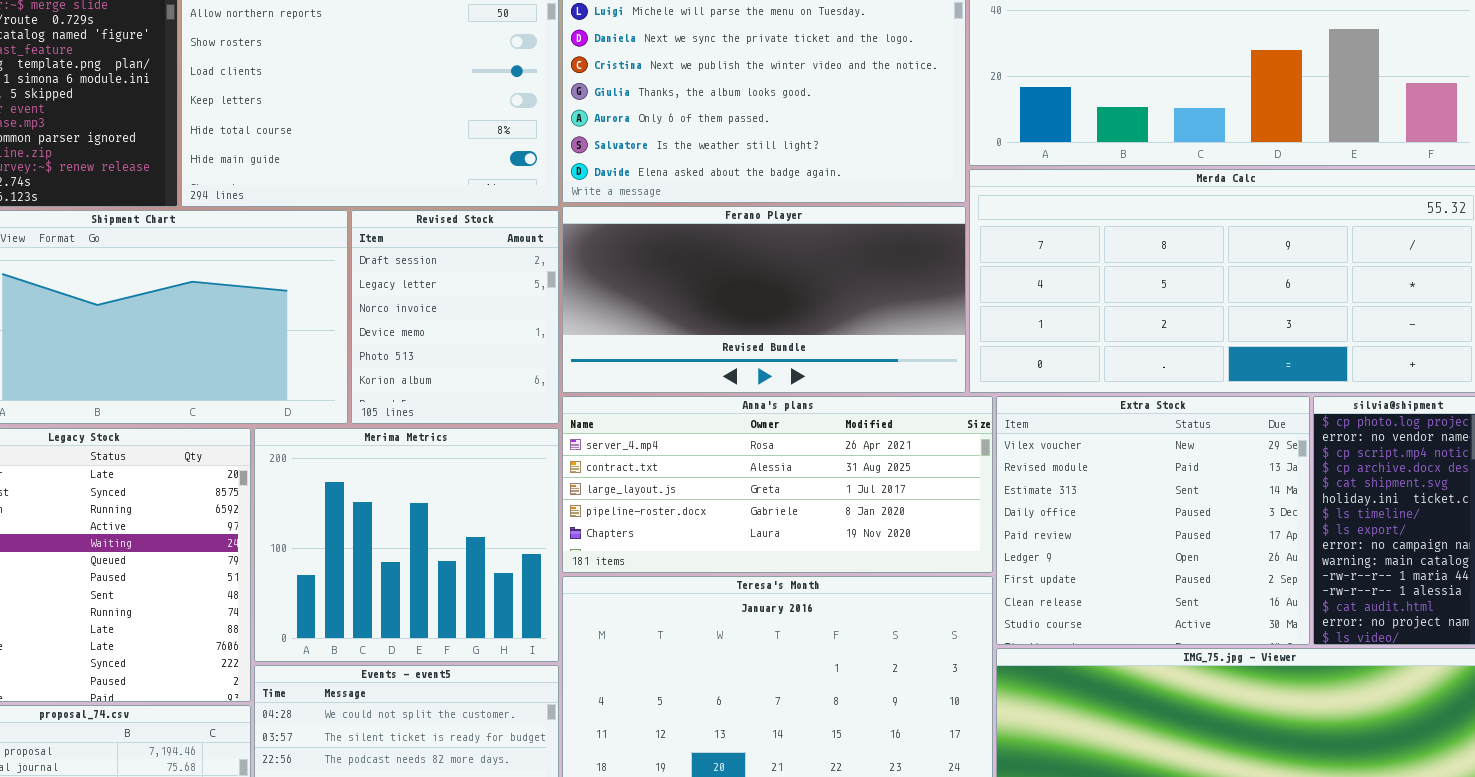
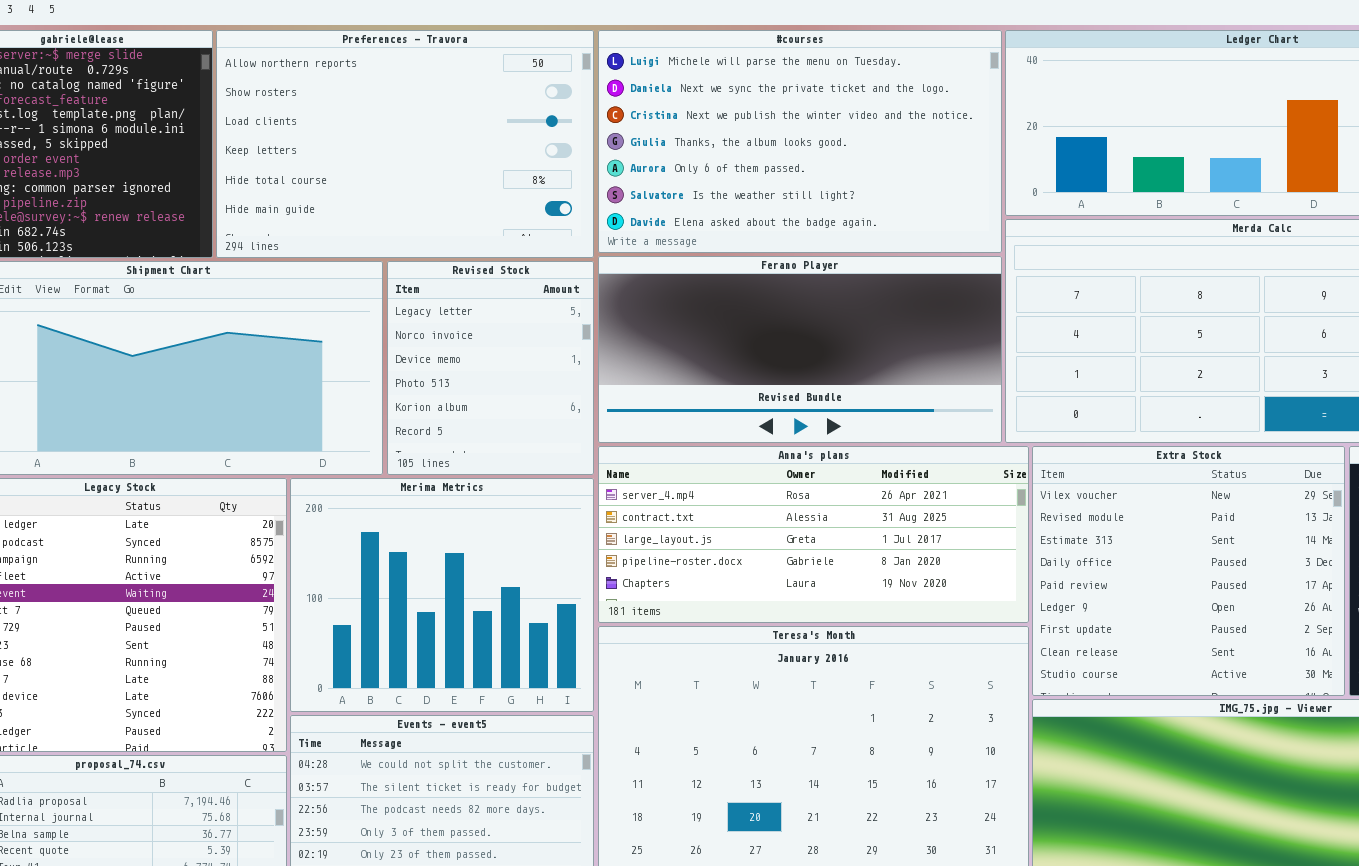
Revised Stock: [351,210,559,424] -> [387,261,594,475], scrolled down 1 row

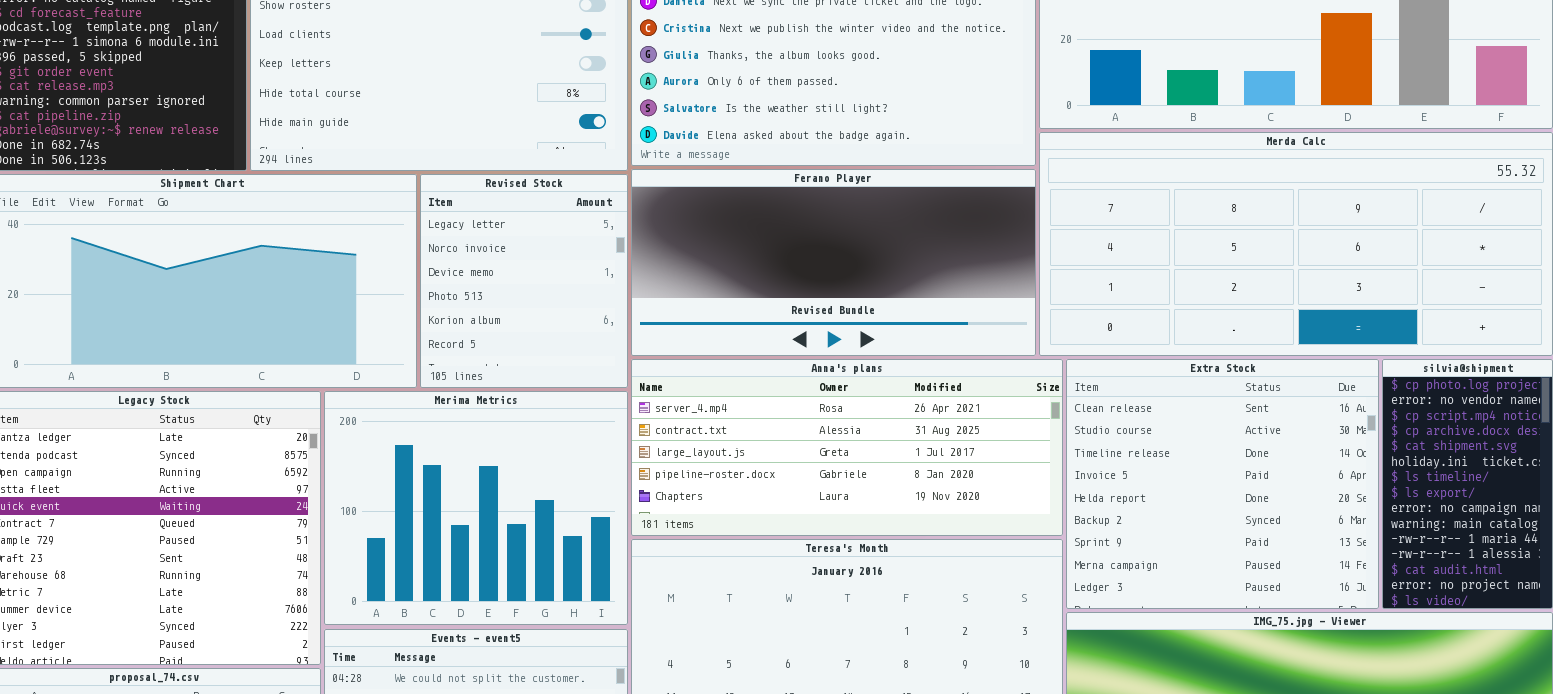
Extra Stock: [1032,446,1345,696] -> [1066,359,1379,609], scrolled down 7 rows

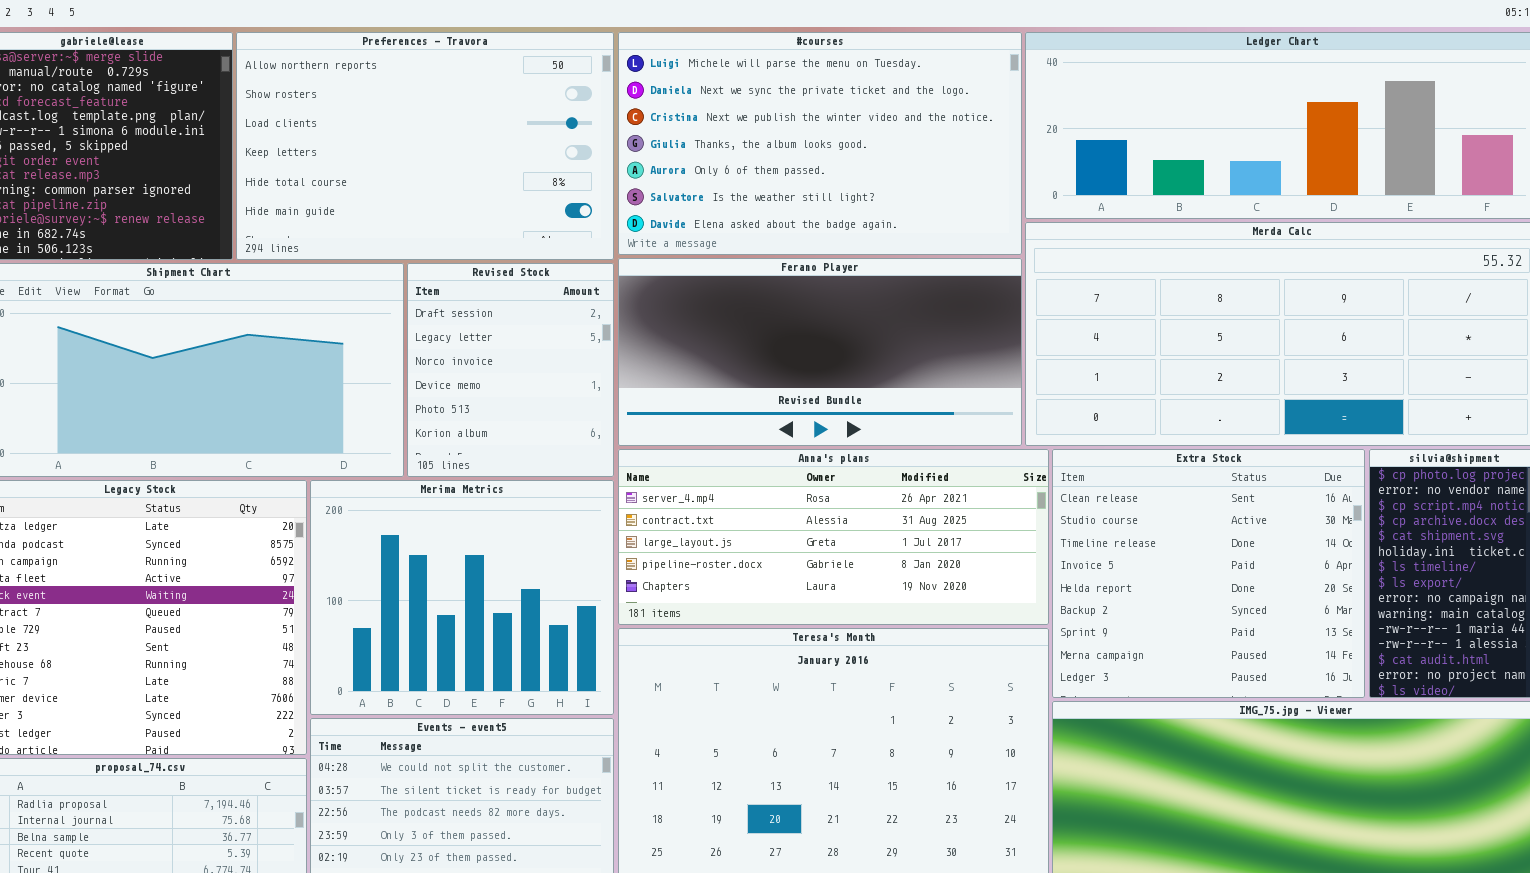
Revised Stock: [420,174,628,388] -> [407,263,614,477], scrolled up 1 row

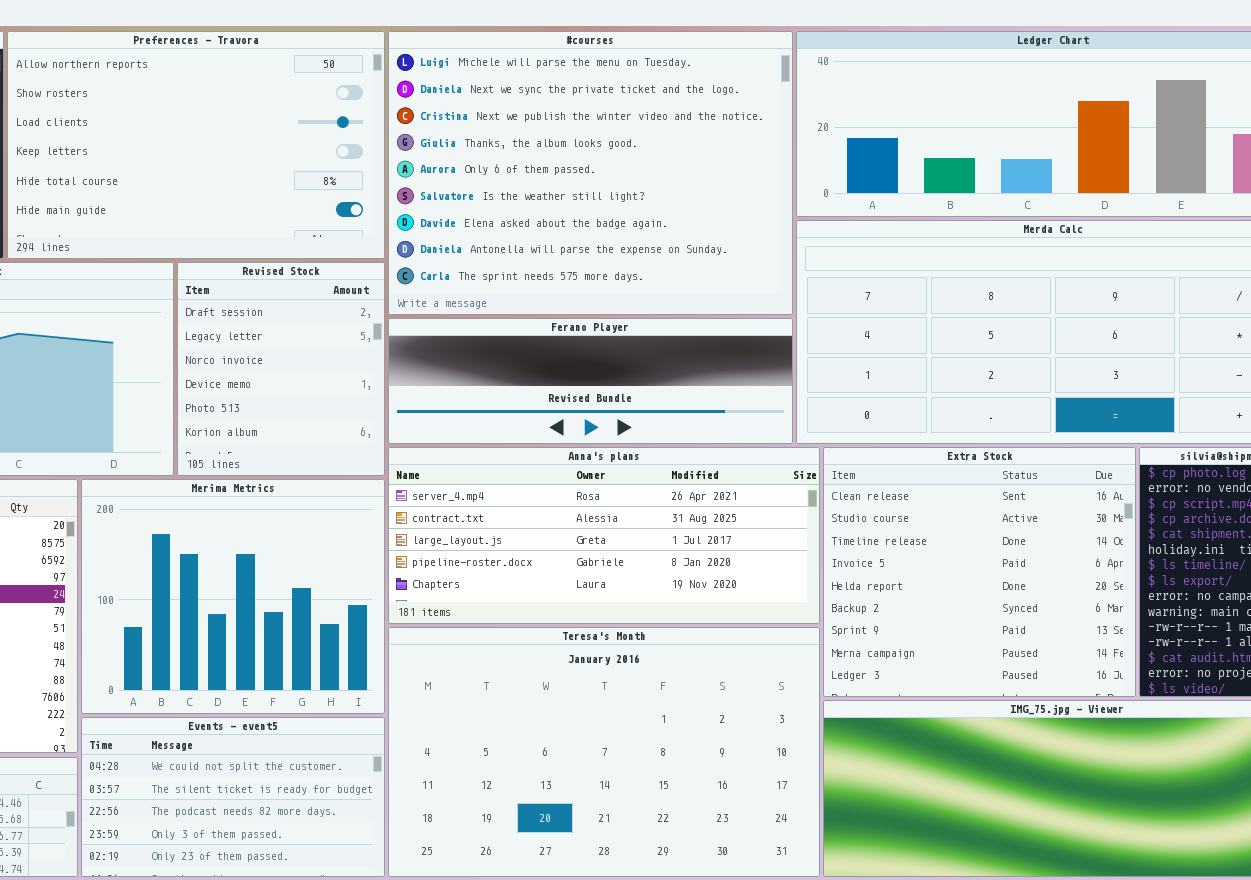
#courses: [618,32,1022,255] -> [388,31,793,315], resized
Ferano Player: [618,258,1022,446] -> [388,318,793,444], resized

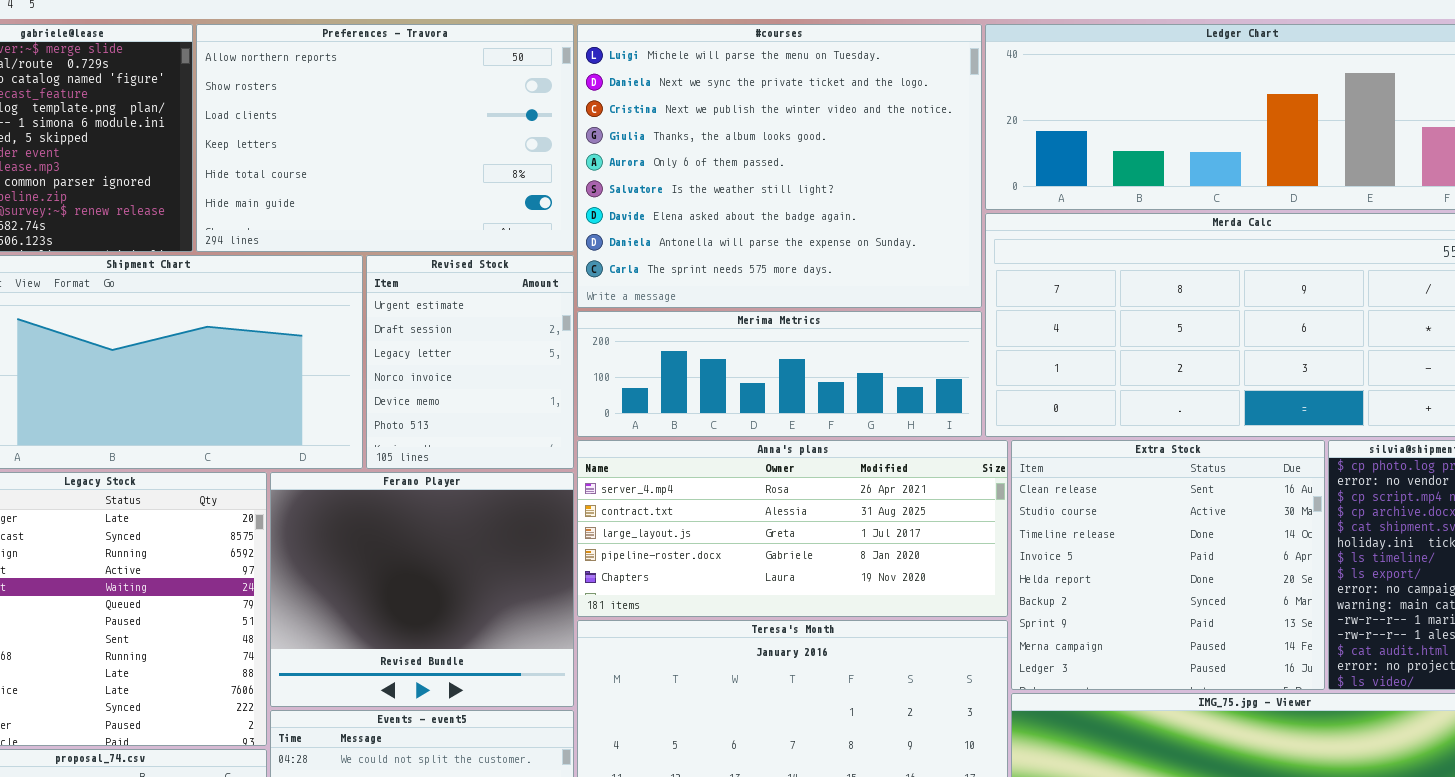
Revised Stock: [177,262,385,476] -> [366,255,574,469], scrolled up 1 row
Ferano Player: [388,318,793,444] -> [270,472,574,707], moved, resized
Merima Metrics: [81,479,385,714] -> [577,311,982,437], moved, resized

